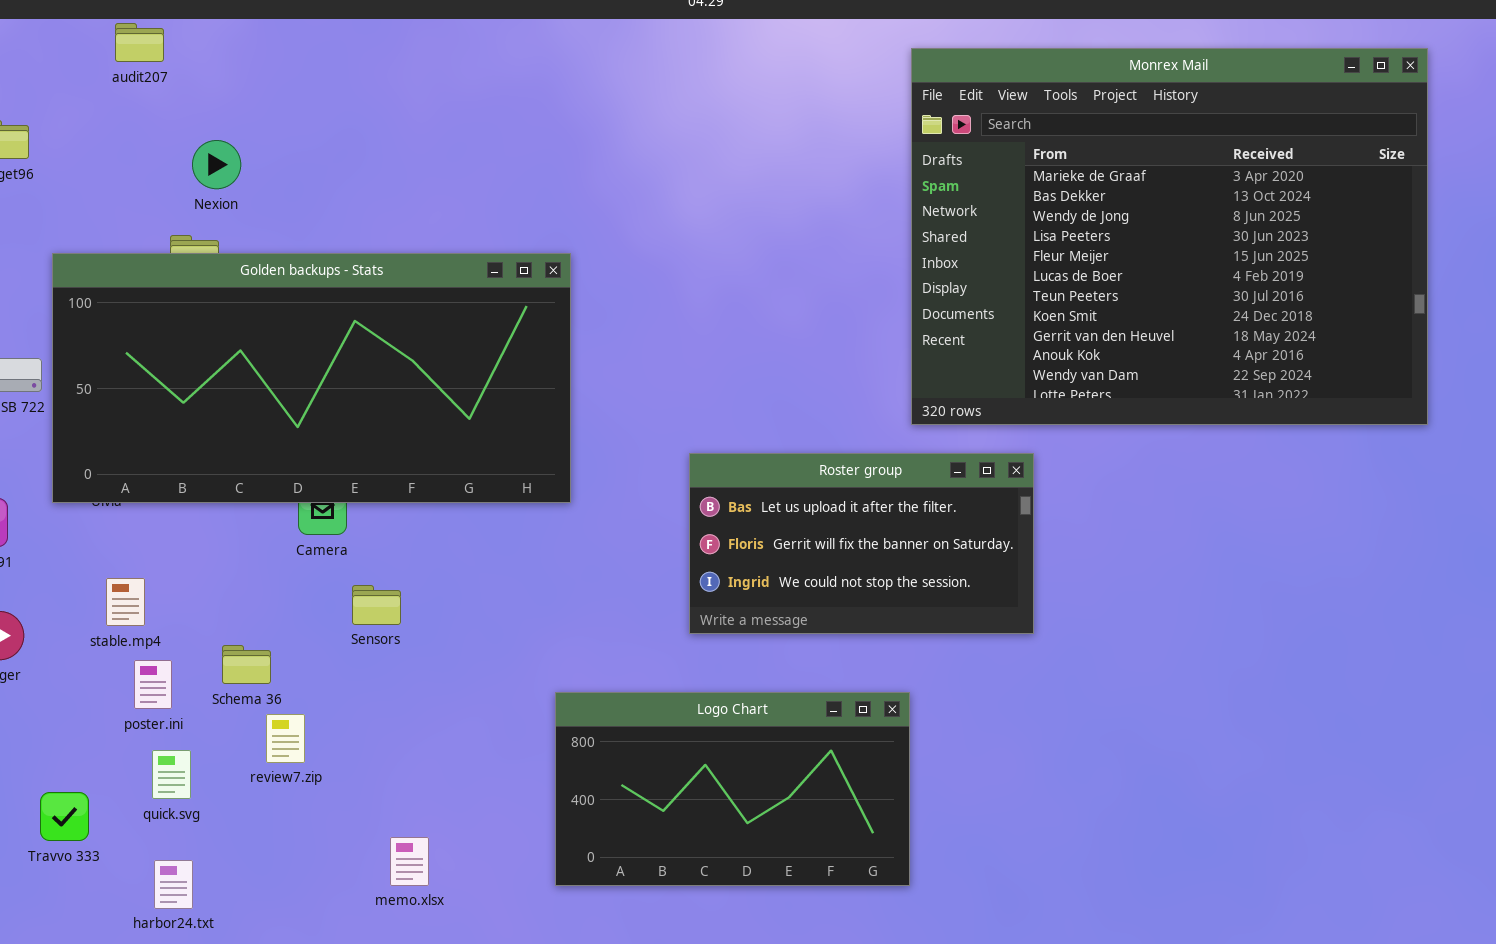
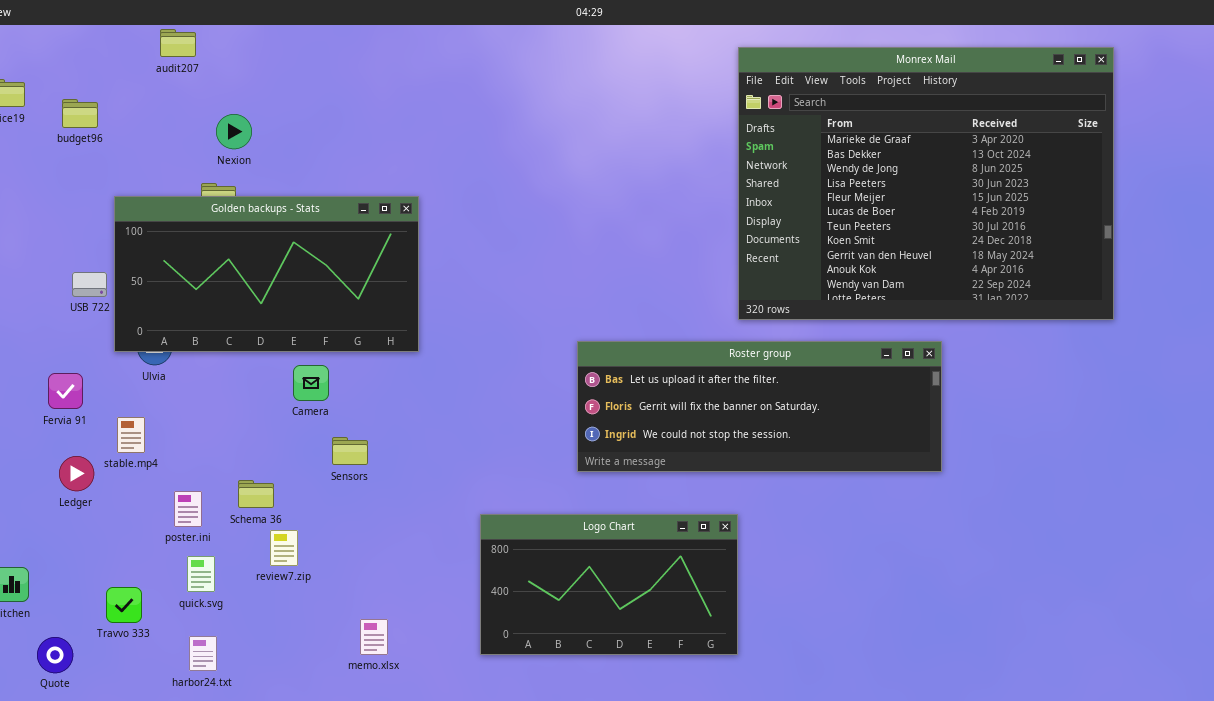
Golden backups - Stats: [52,253,571,503] -> [114,196,419,352], resized
Roster group: [689,453,1034,634] -> [577,341,942,472], resized
stable.mp4: [106,578,145,626] -> [117,417,145,453], moved

